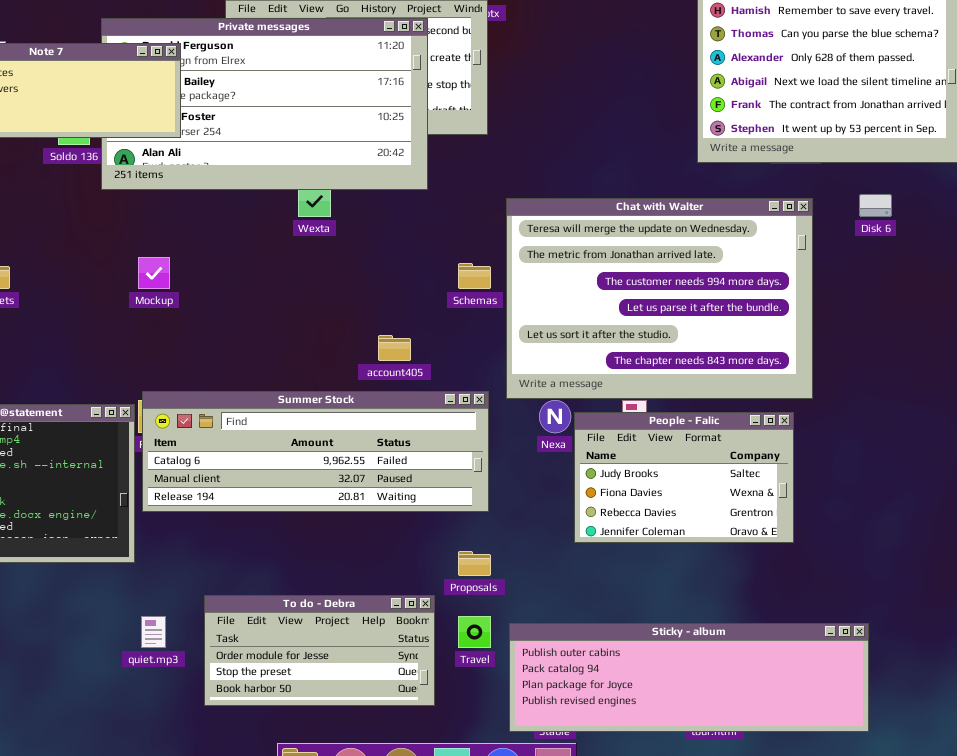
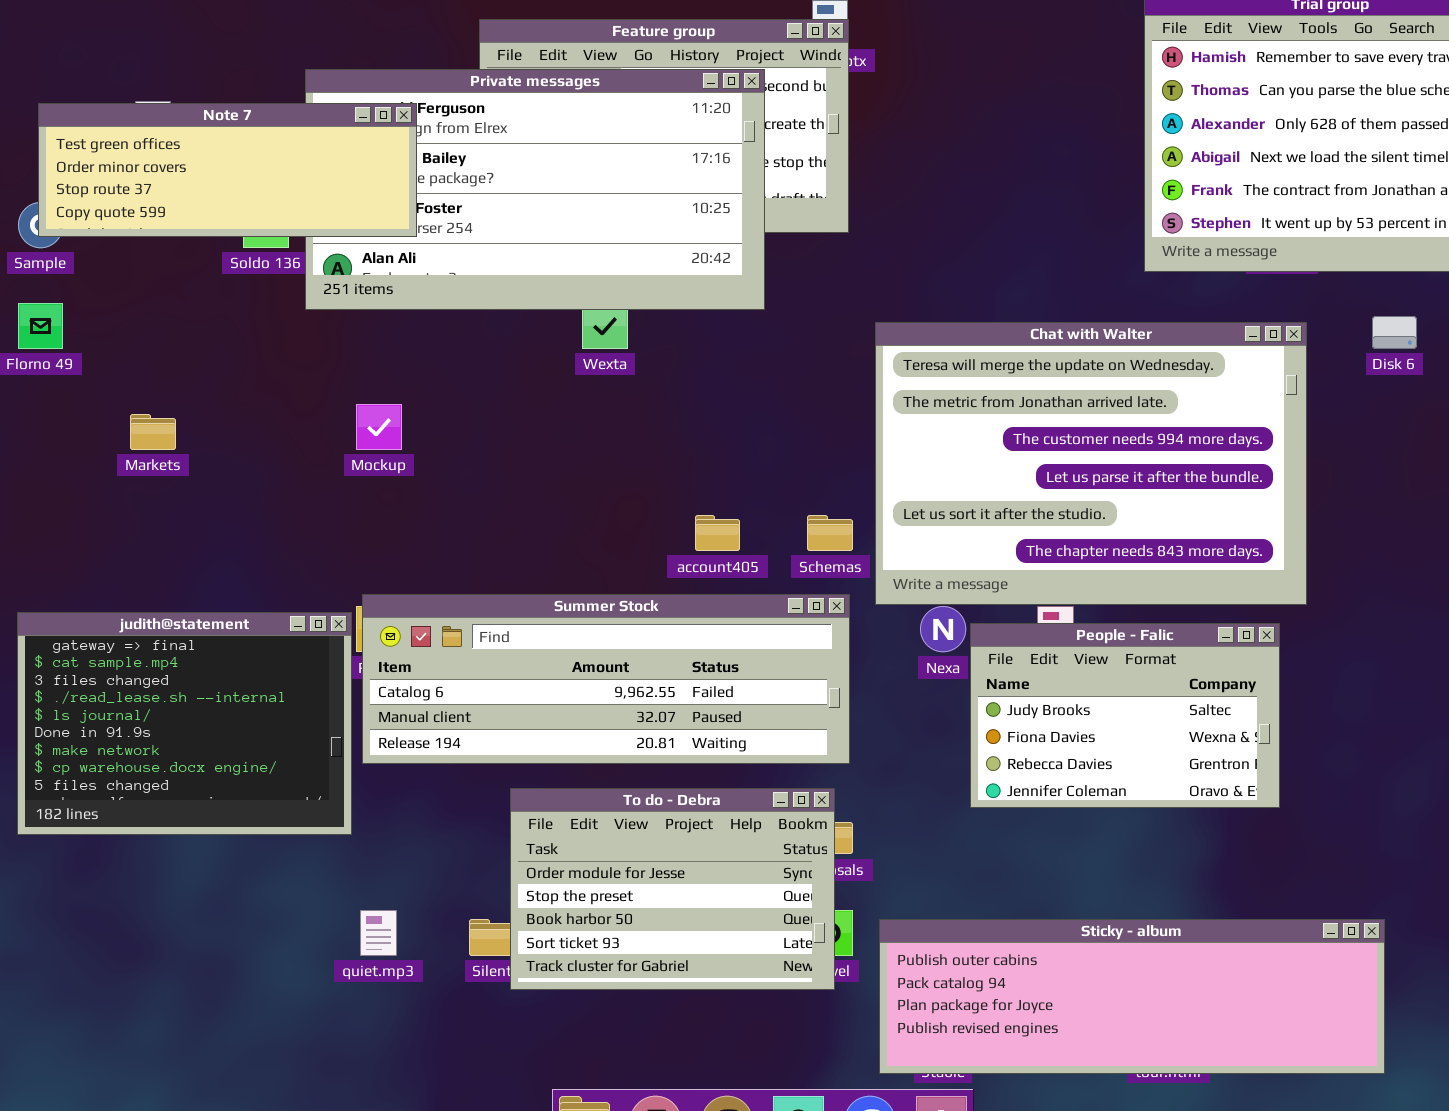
Schemas: [458,263,491,289] -> [807,515,853,551], moved
To do - Debra: [204,595,435,706] -> [510,788,835,990], moved, resized

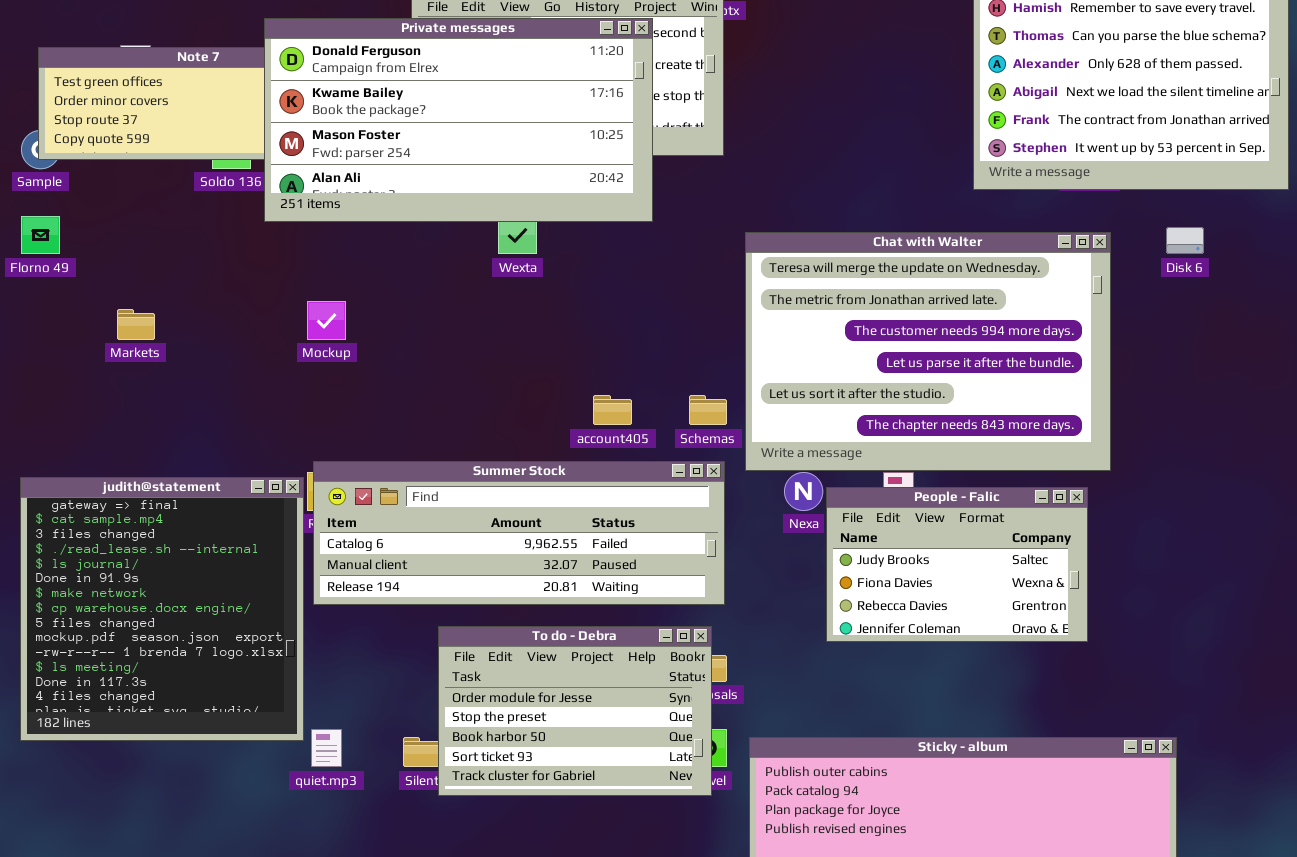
Private messages: [305,69,765,310] -> [264,18,653,222], raised
judith@statement: [17,612,352,835] -> [20,477,304,741], resized

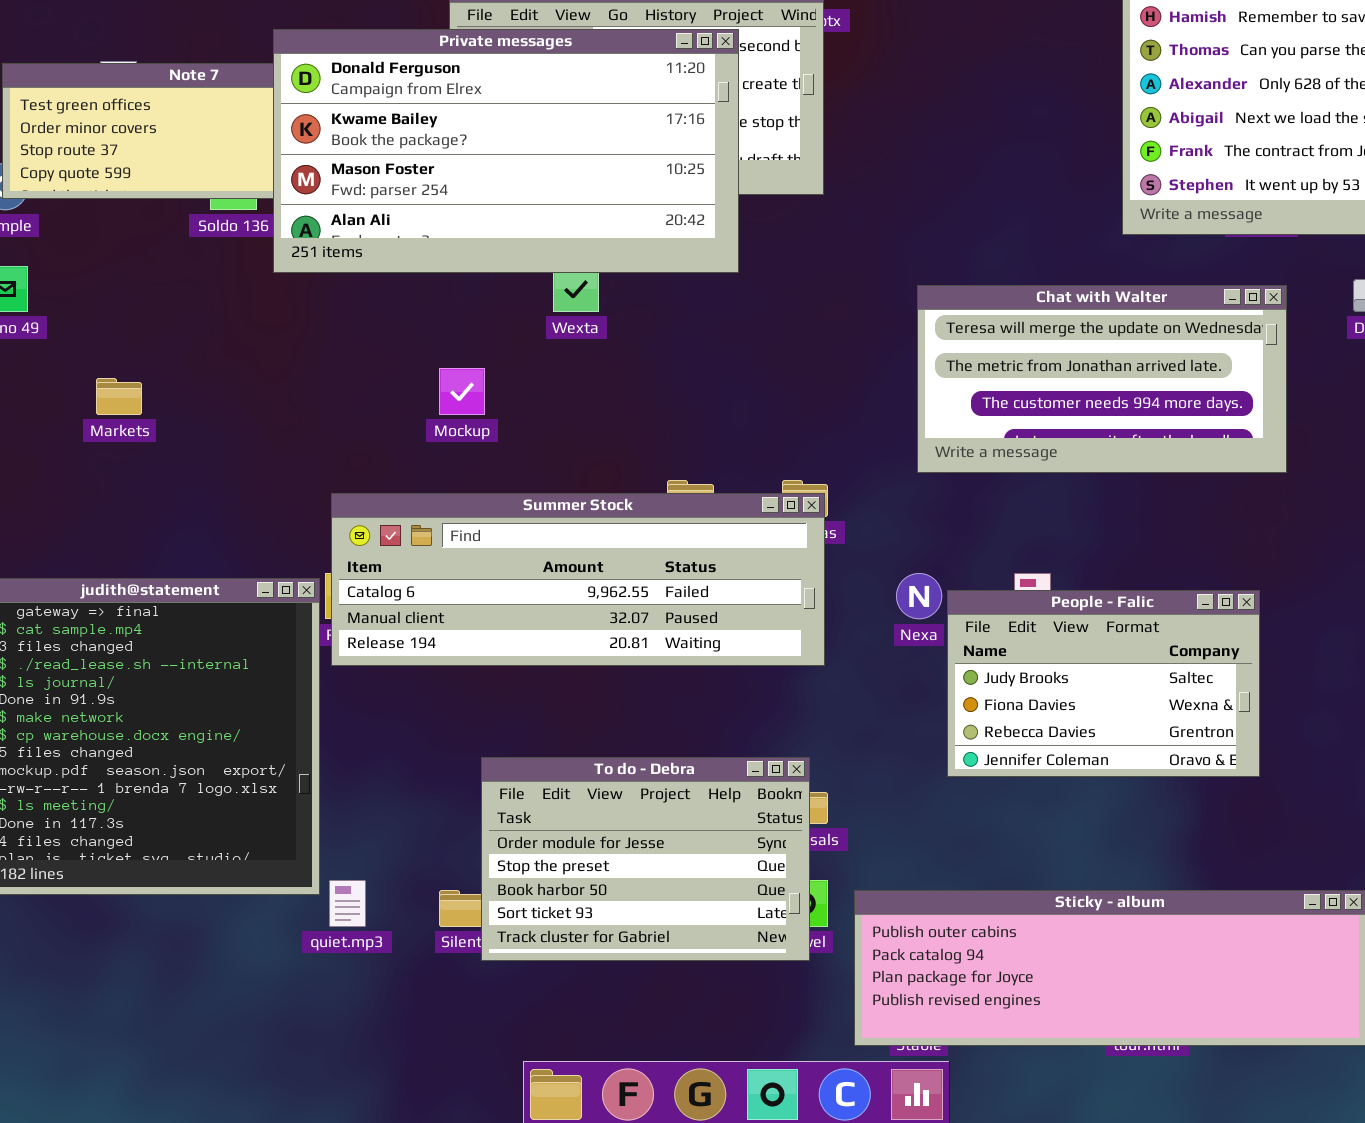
Chat with Walter: [745,232,1111,471] -> [917,285,1287,473], resized
Mockup: [307,301,346,340] -> [439,368,485,415], moved
Summer Stock: [313,461,725,605] -> [331,493,825,666], moved

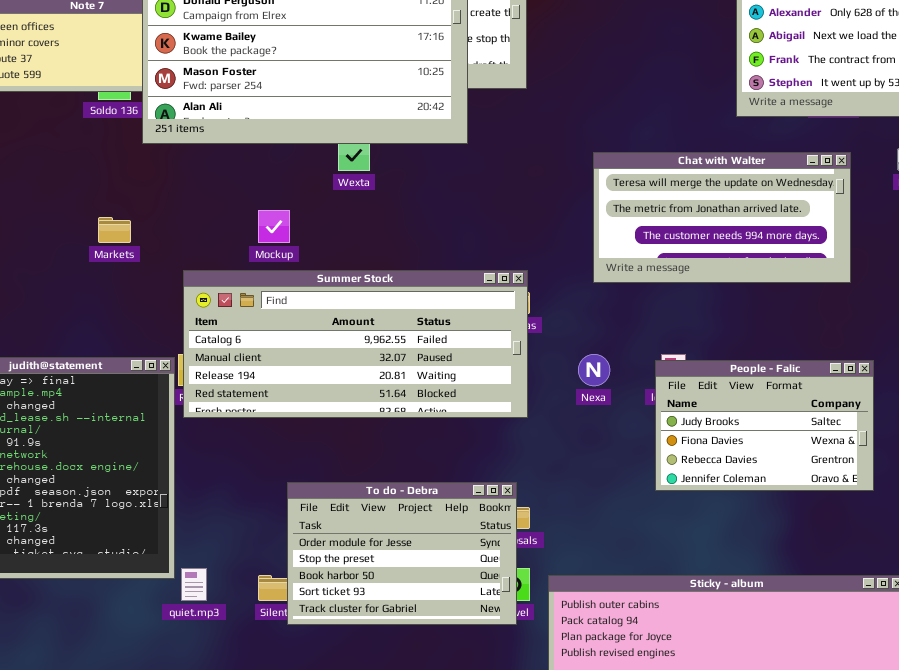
Markets: [96,378,142,415] -> [98,217,131,243], moved
Summer Stock: [331,493,825,666] -> [183,270,528,418], resized
People - Falic: [947,590,1260,777] -> [655,360,874,491], moved

